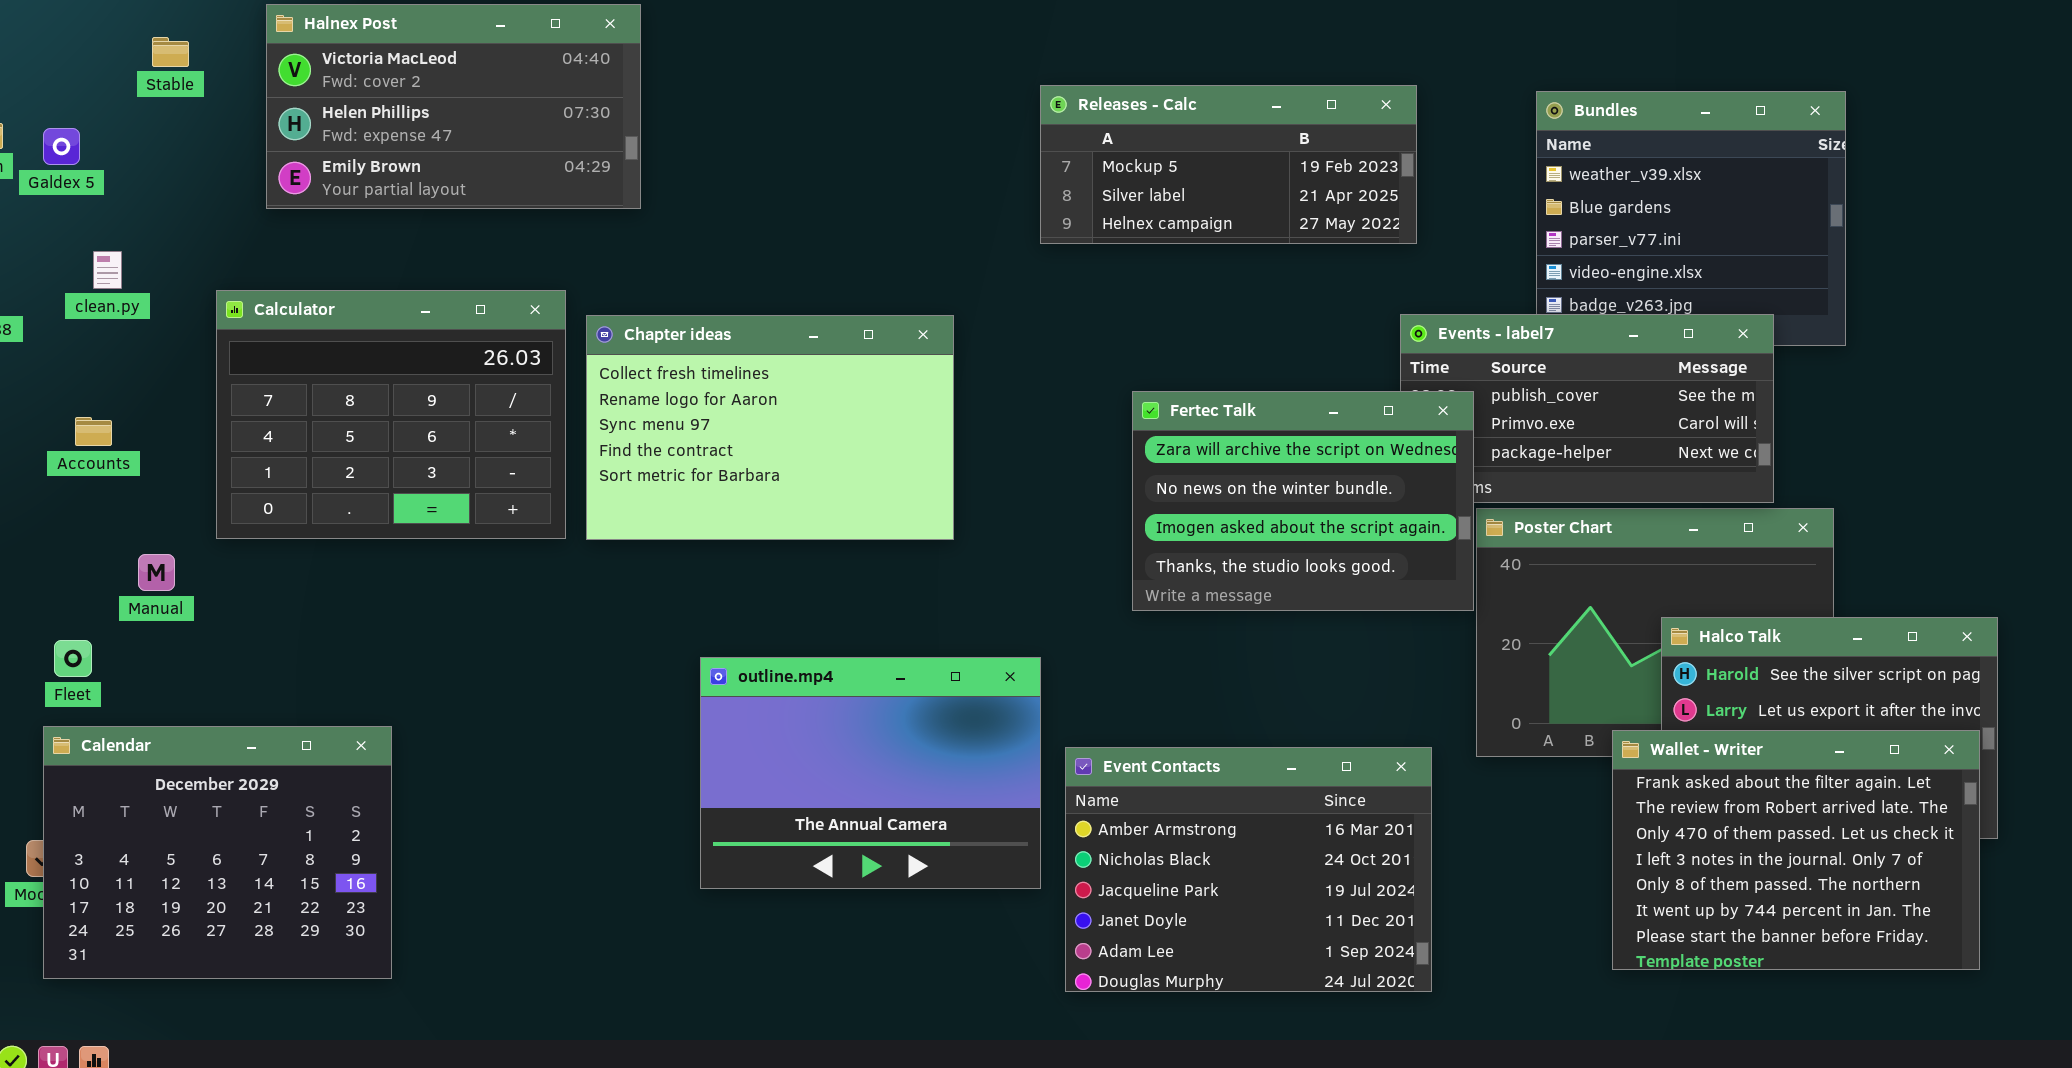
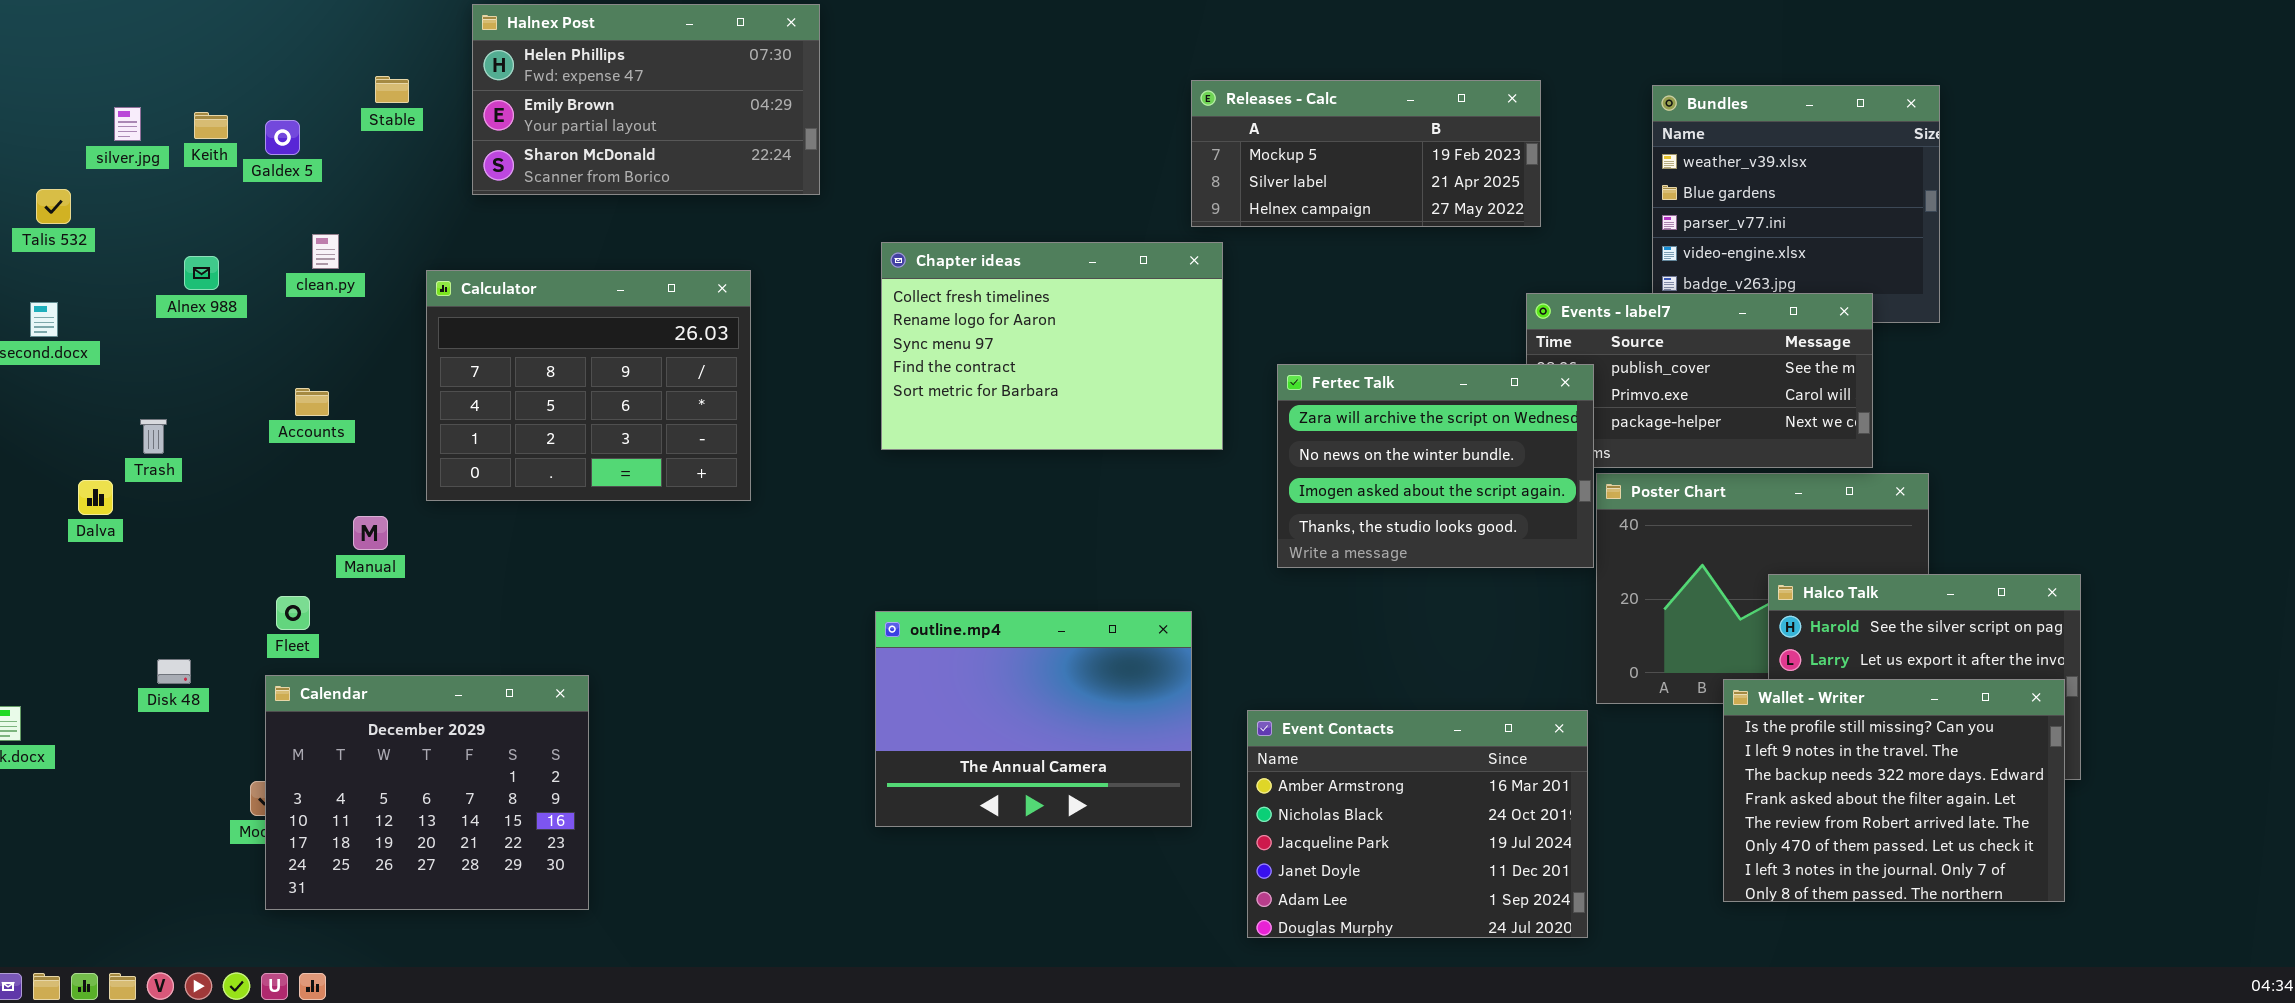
Halnex Post: [266,4,641,209] -> [472,4,820,195], scrolled down 1 row
Stable: [152,37,189,67] -> [375,76,409,103], moved
Chapter ideas: [586,315,954,540] -> [881,242,1223,450], moved
Wallet - Writer: [1612,730,1980,970] -> [1723,679,2065,902], scrolled up 3 rows
Event Contacts: [1065,747,1432,992] -> [1247,710,1588,938], moved

